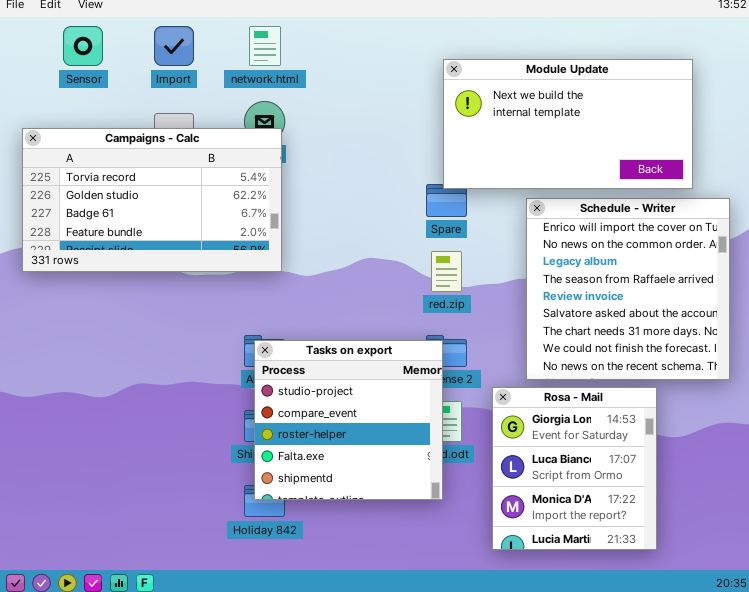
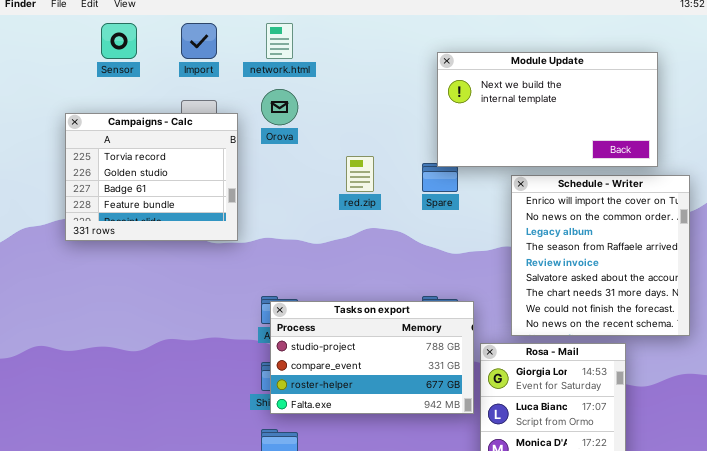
Campaigns - Calc: [22,128,282,272] -> [65,113,238,241], resized
red.zip: [431,251,462,292] -> [346,156,374,192], moved
Tasks on export: [254,340,443,500] -> [270,301,474,414], resized

